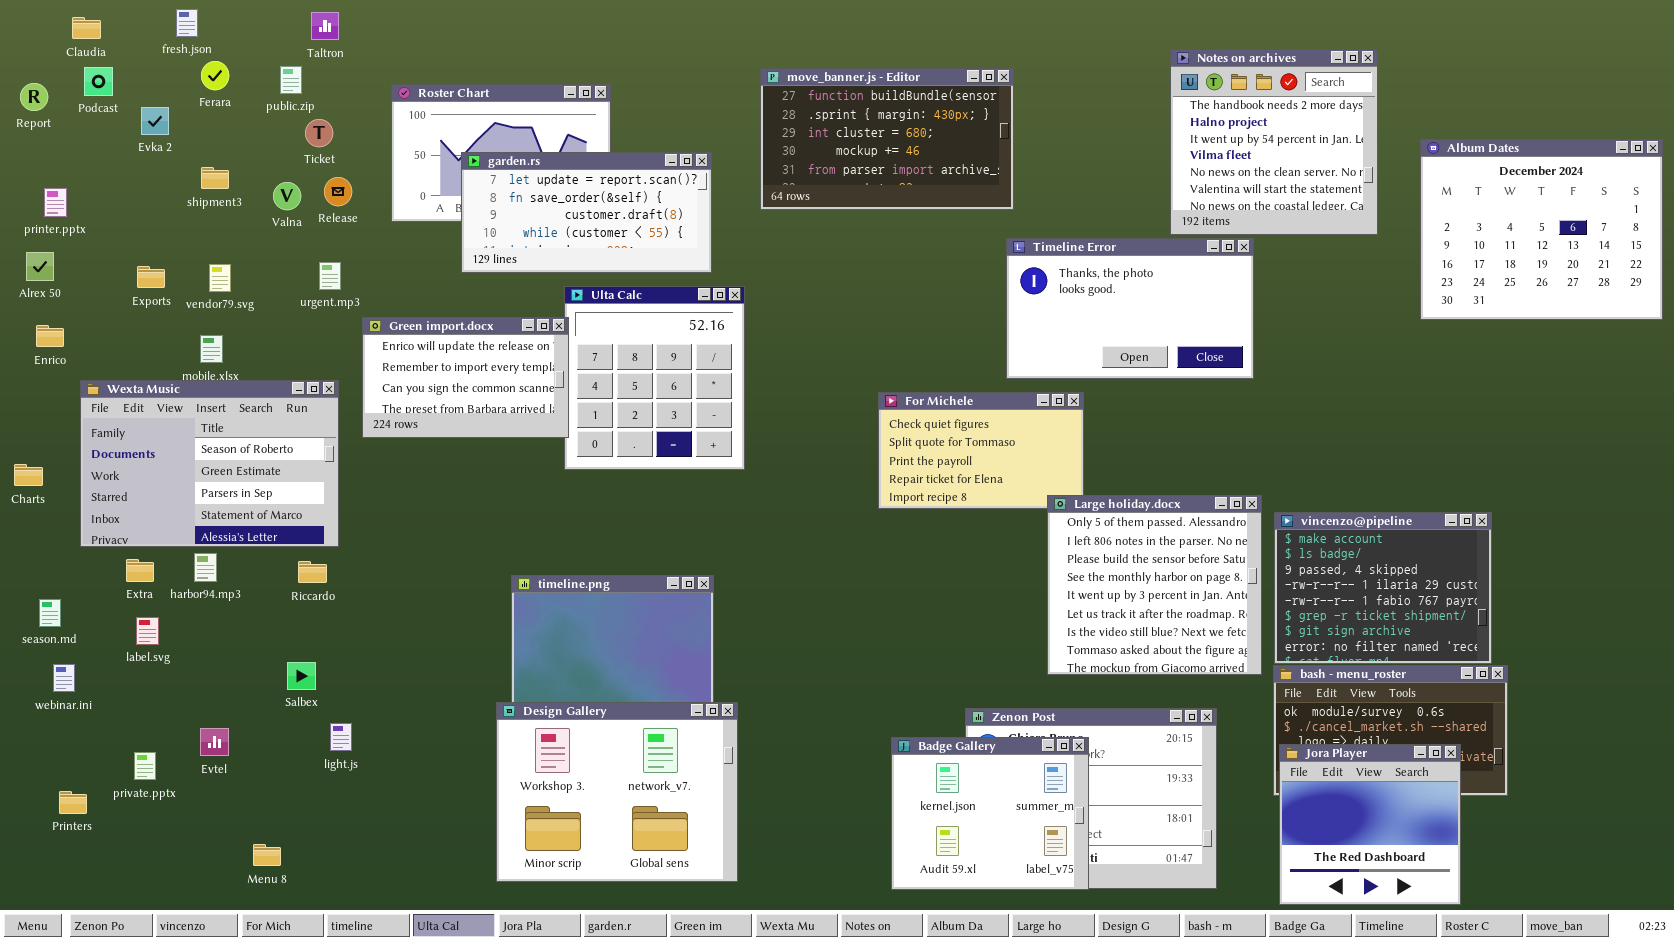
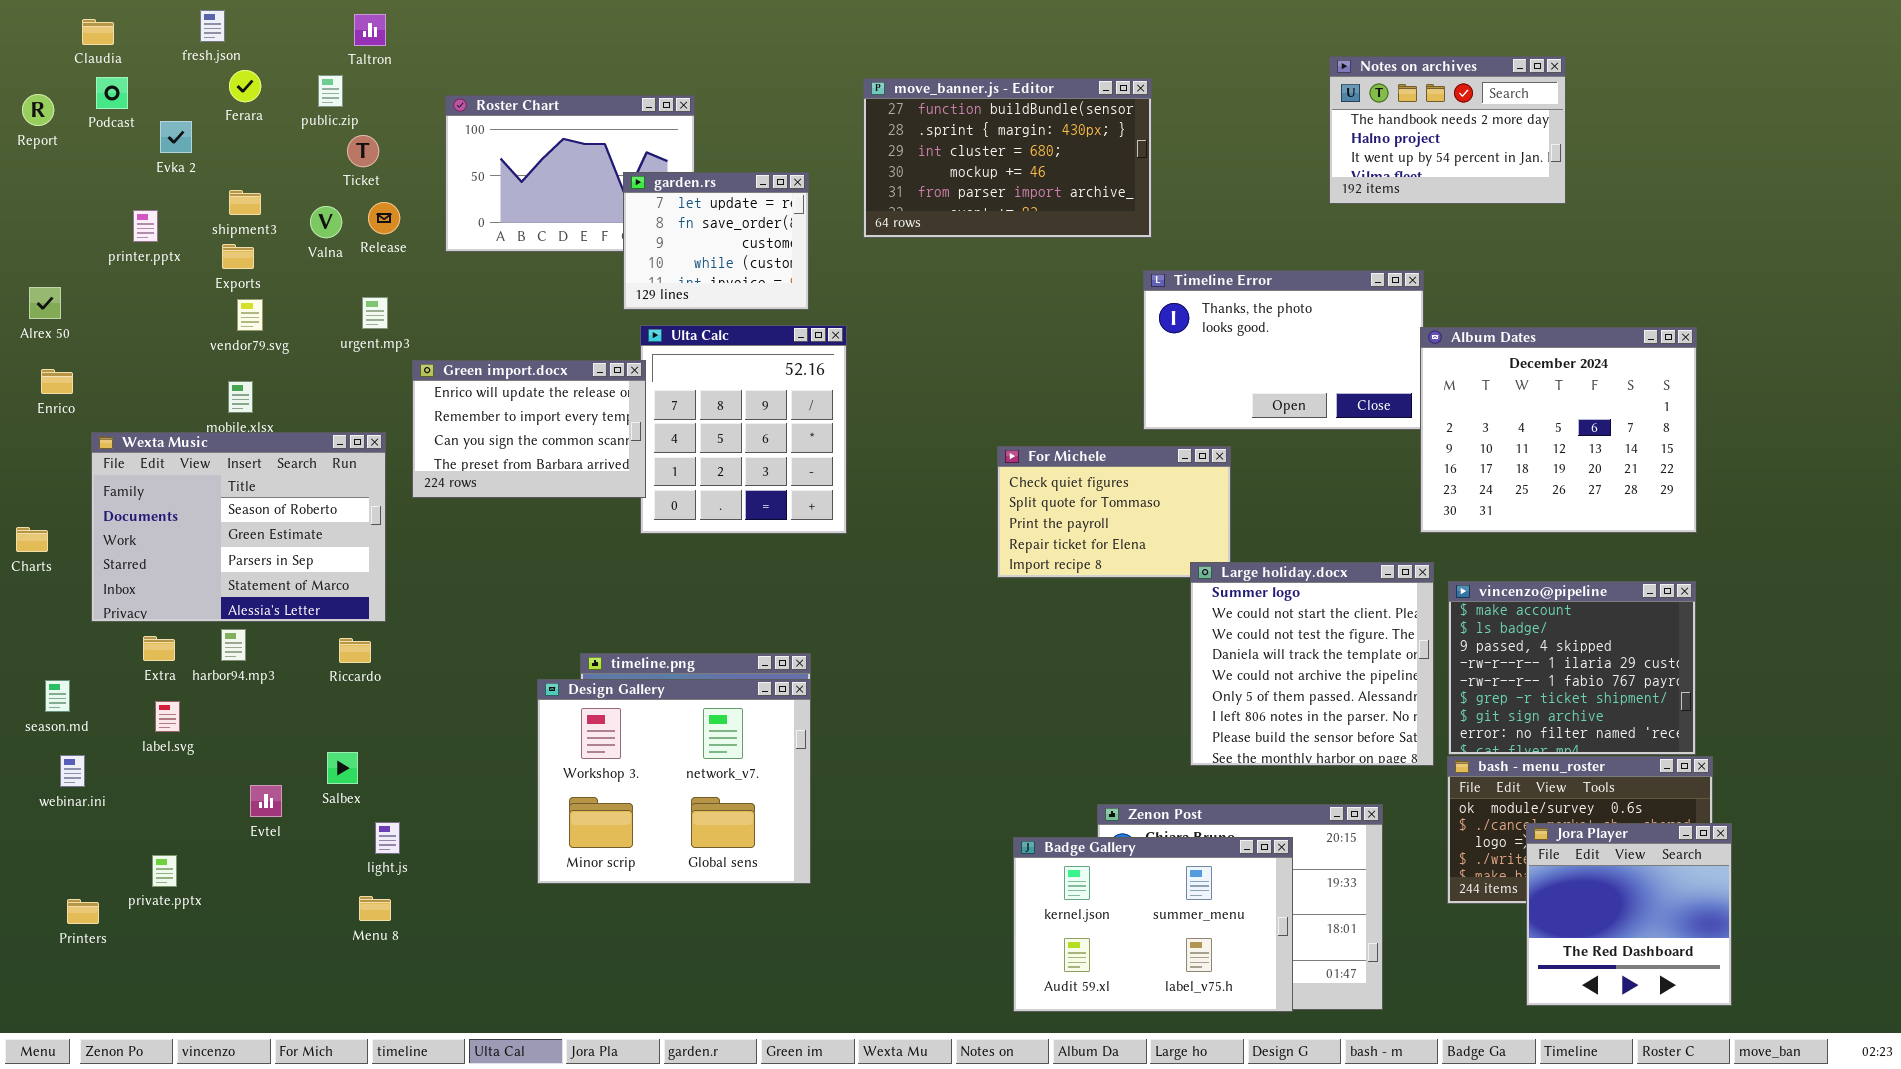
Notes on archives: [1170,49,1378,235] -> [1329,56,1566,204], resized
Album Dates: [1420,139,1663,320] -> [1420,327,1697,533], moved
garden.rs: [461,152,712,273] -> [623,172,809,310], resized
printer.pptx: [44,188,67,217] -> [133,210,158,242], moved
Exports: [137,266,165,288] -> [222,244,254,269], moved
Large holiday.docx: [1047,495,1262,675] -> [1190,562,1434,766], scrolled up 5 rows
Design Gallery: [496,702,738,882] -> [537,679,811,884], moved
Evtel: [200,728,229,756] -> [250,785,282,817], moved
Badge Gallery: [891,737,1089,890] -> [1013,837,1293,1012], resized
Jora Player: [1279,744,1461,905] -> [1526,823,1732,1006], moved
Menu 8: [253,844,281,866] -> [359,896,391,921], moved

